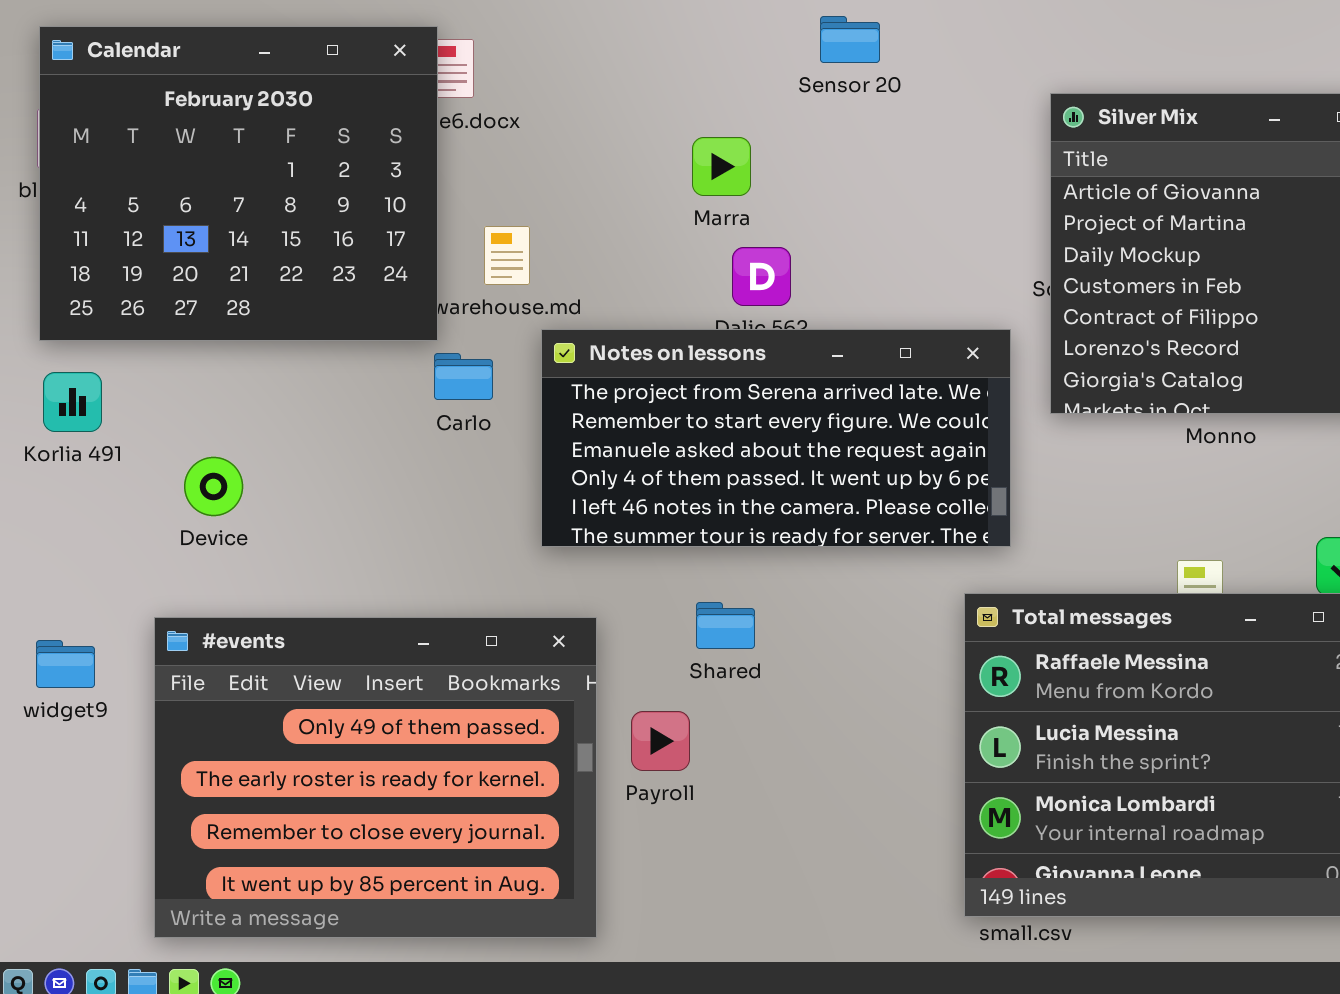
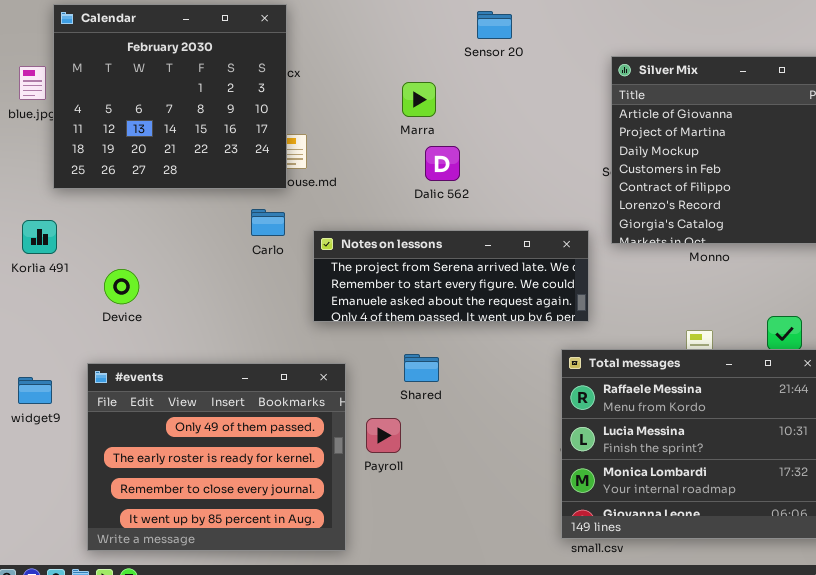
Calendar: [39,26,438,341] -> [53,4,287,189], moved
Notes on lessons: [541,329,1011,547] -> [313,230,589,322], resized

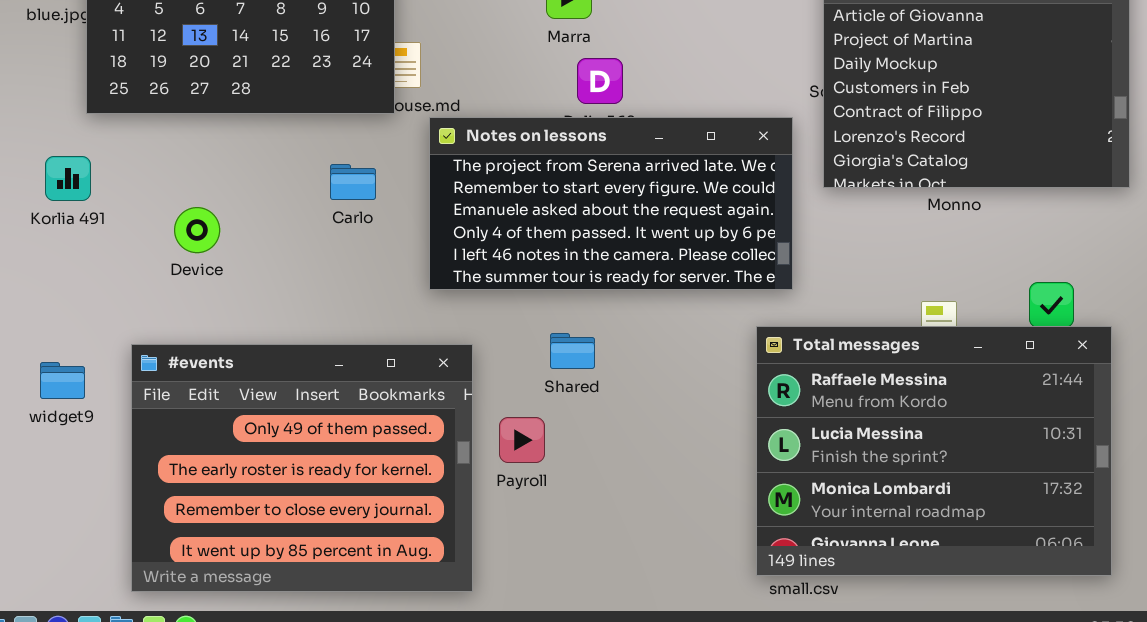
Carlo: [251,209,285,236] -> [330,164,376,200], moved
Notes on lessons: [313,230,589,322] -> [429,117,793,290], resized
Device: [104,269,139,304] -> [174,207,220,253], moved

